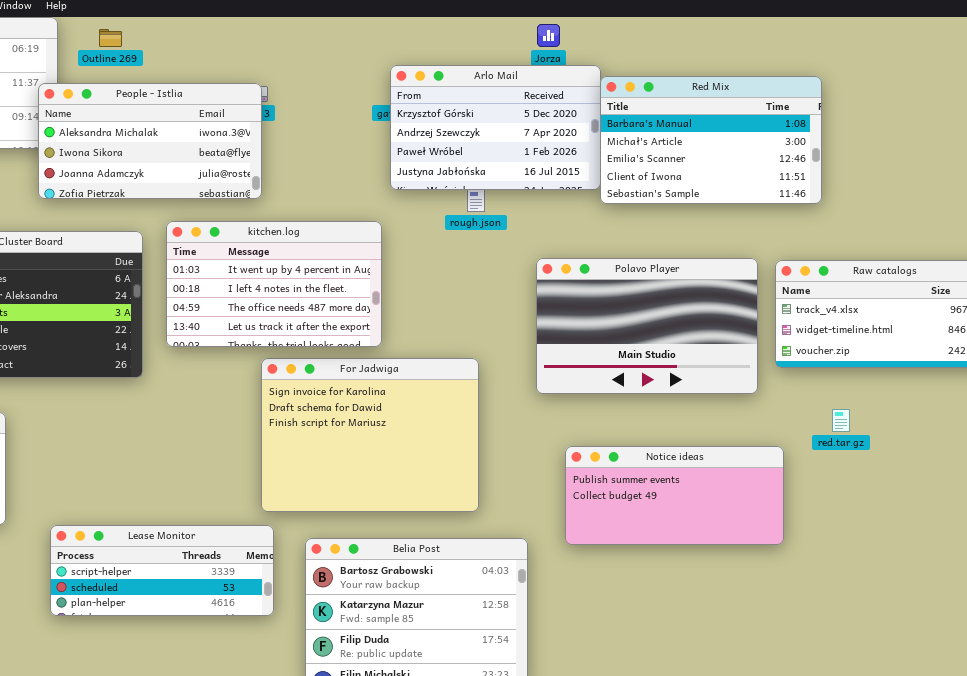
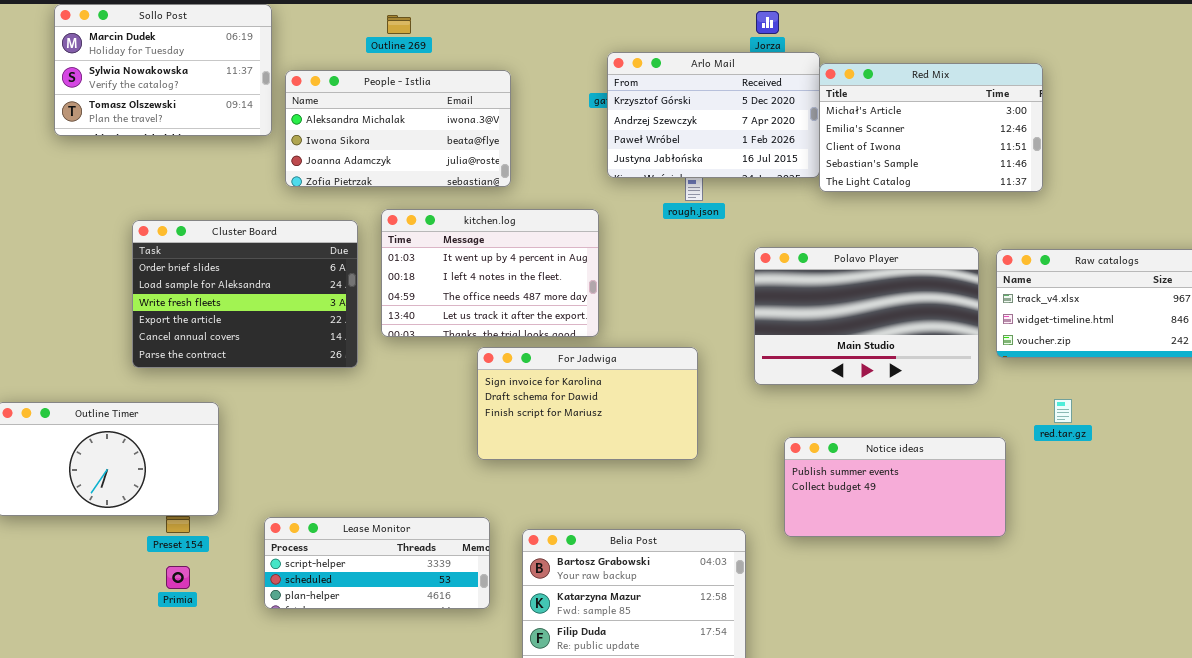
Outline 269: [99,29,122,47] -> [387,15,411,34], moved
Red Mix: [600,76,822,204] -> [819,63,1043,192], scrolled down 1 row
People - Istlia: [38,83,262,199] -> [285,70,511,187], moved
For Jadwiga: [261,358,479,512] -> [477,347,698,460], resized

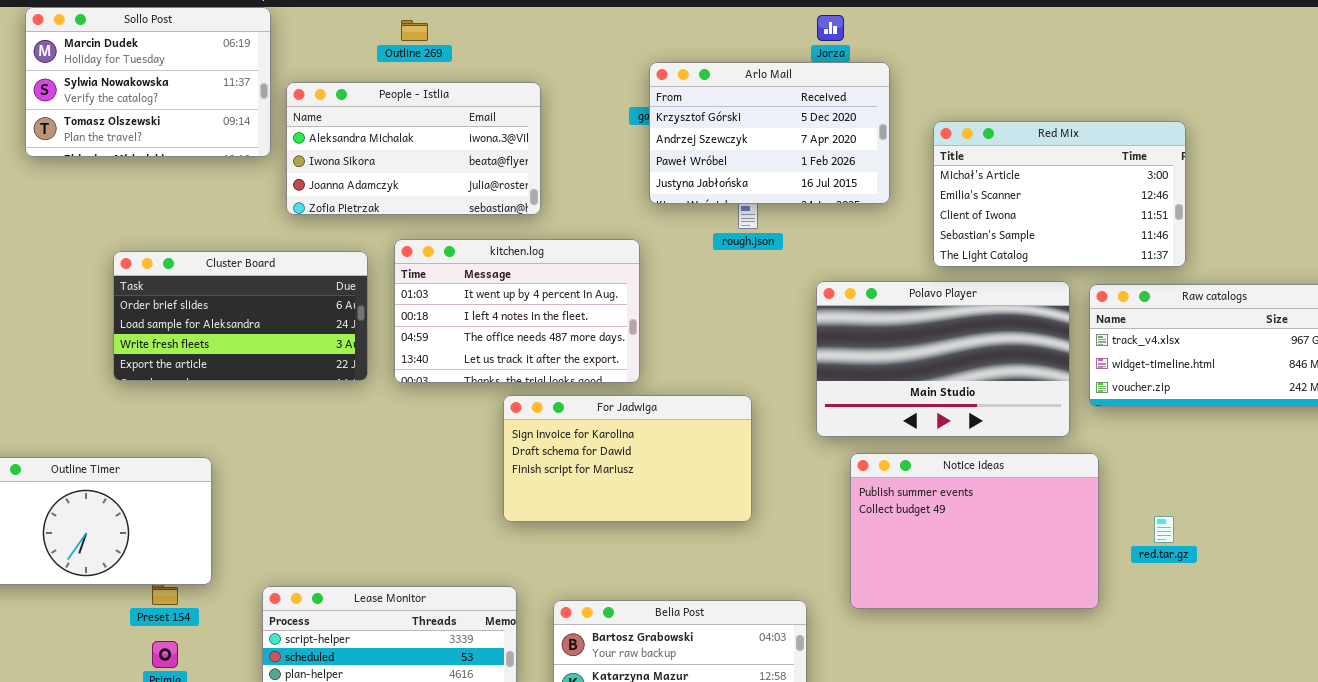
Red Mix: [819,63,1043,192] -> [933,121,1186,267], moved
Cluster Board: [132,220,358,368] -> [113,251,368,381], resized
red.tar.gz: [1054,399,1072,423] -> [1154,516,1174,543], moved
Notice ideas: [784,437,1006,537] -> [850,453,1099,609], resized

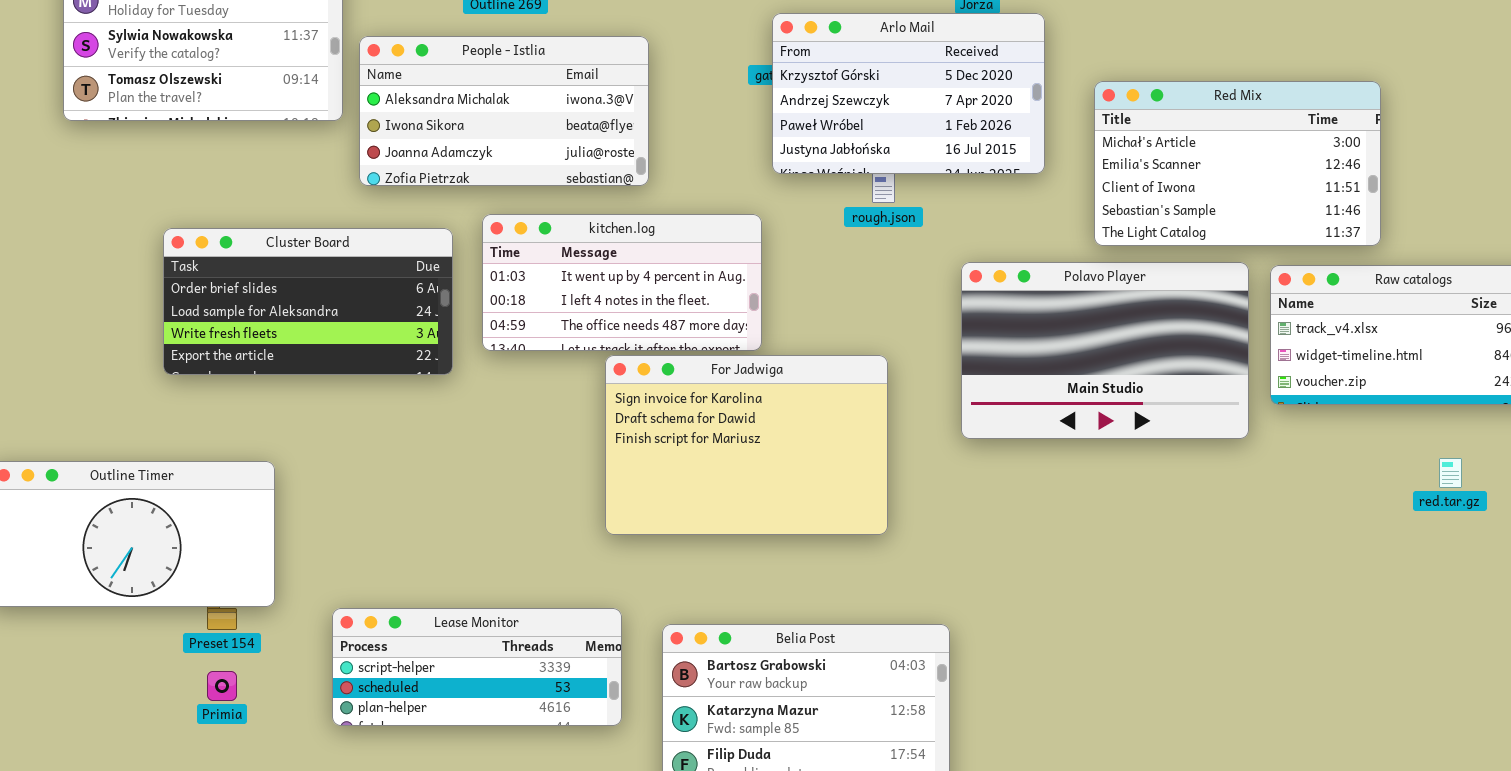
kitchen.log: [394,239,640,383] -> [482,214,762,351], resized
For Jadwiga: [503,395,752,522] -> [605,355,888,535], resized
Notice ideas: [850,453,1099,609] -> none, closed
red.tar.gz: [1154,516,1174,543] -> [1439,458,1462,488], moved

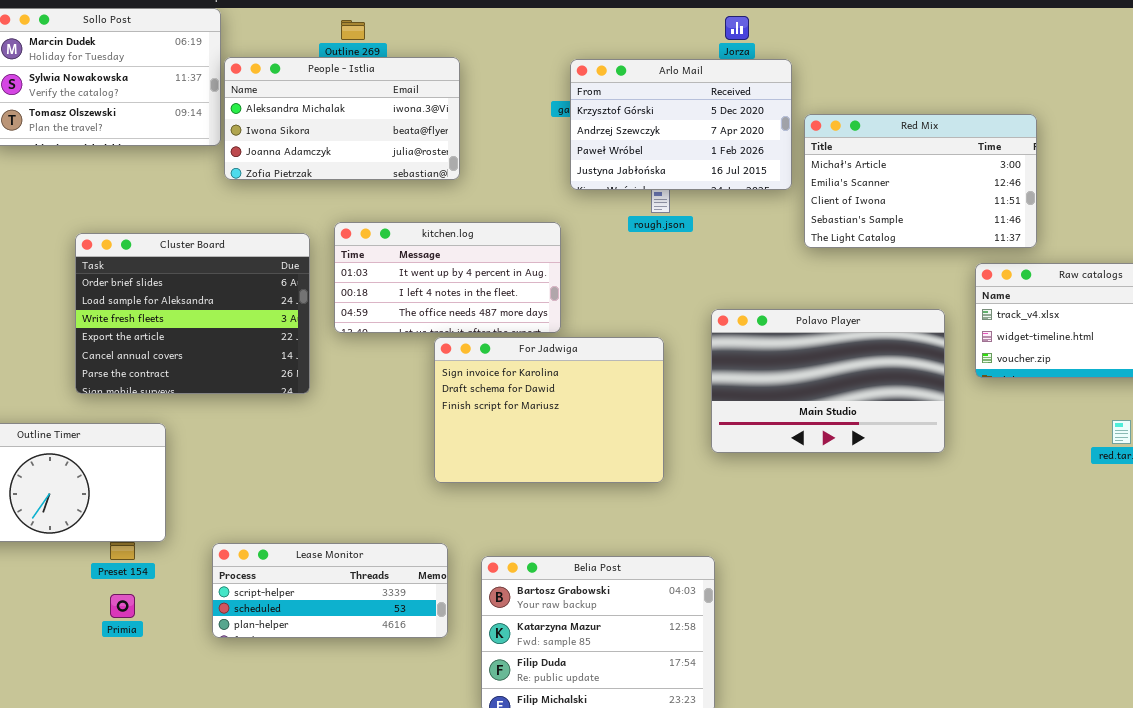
People - Istlia: [359,36,649,186] -> [224,57,460,180], moved
Red Mix: [1094,81,1381,246] -> [804,114,1037,248], moved
Cluster Board: [163,228,453,375] -> [75,233,310,394], resized
Polavo Player: [961,262,1249,439] -> [711,309,945,453], moved

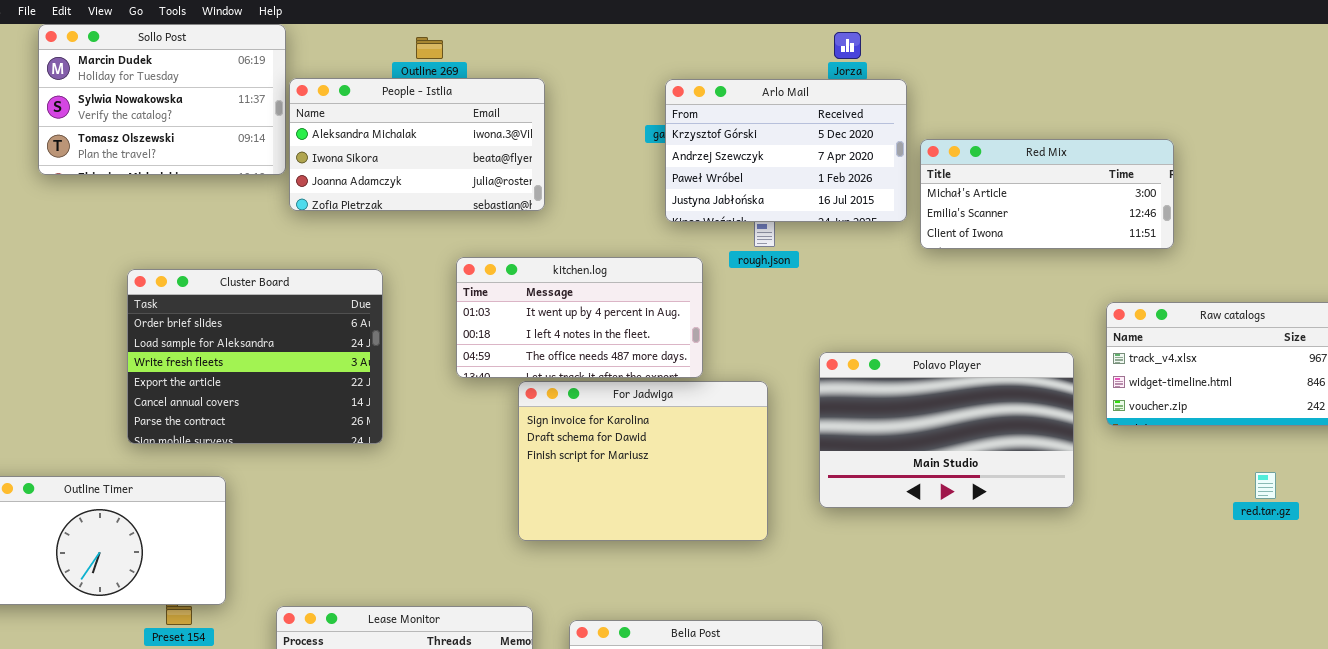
Red Mix: [804,114,1037,248] -> [920,139,1174,249], resized
kitchen.log: [334,222,561,333] -> [456,257,703,378], moved

